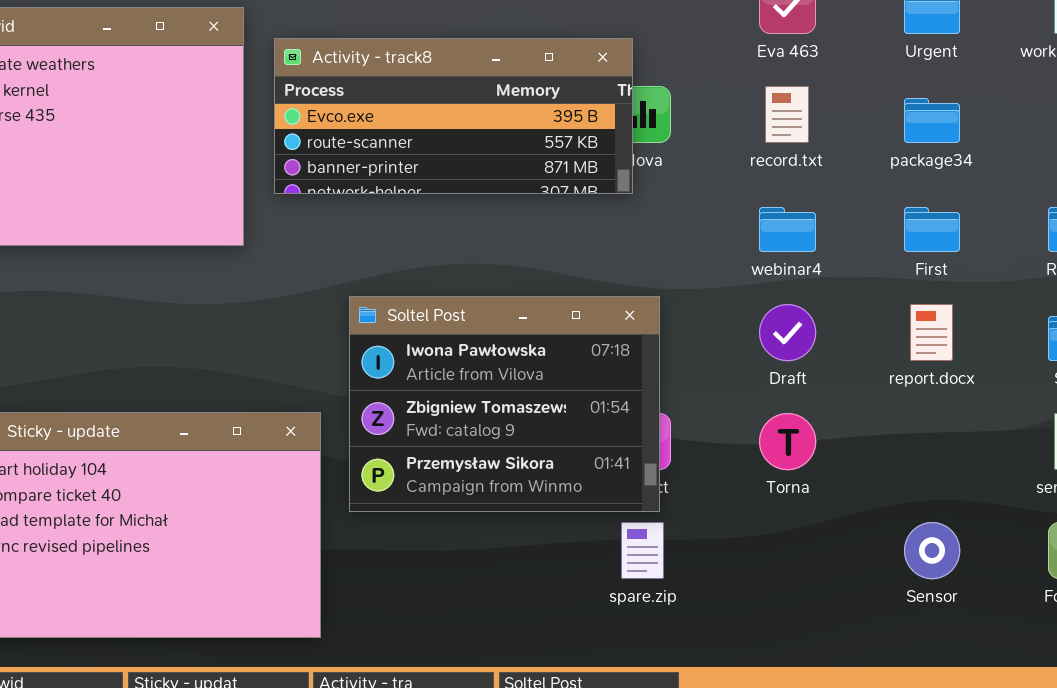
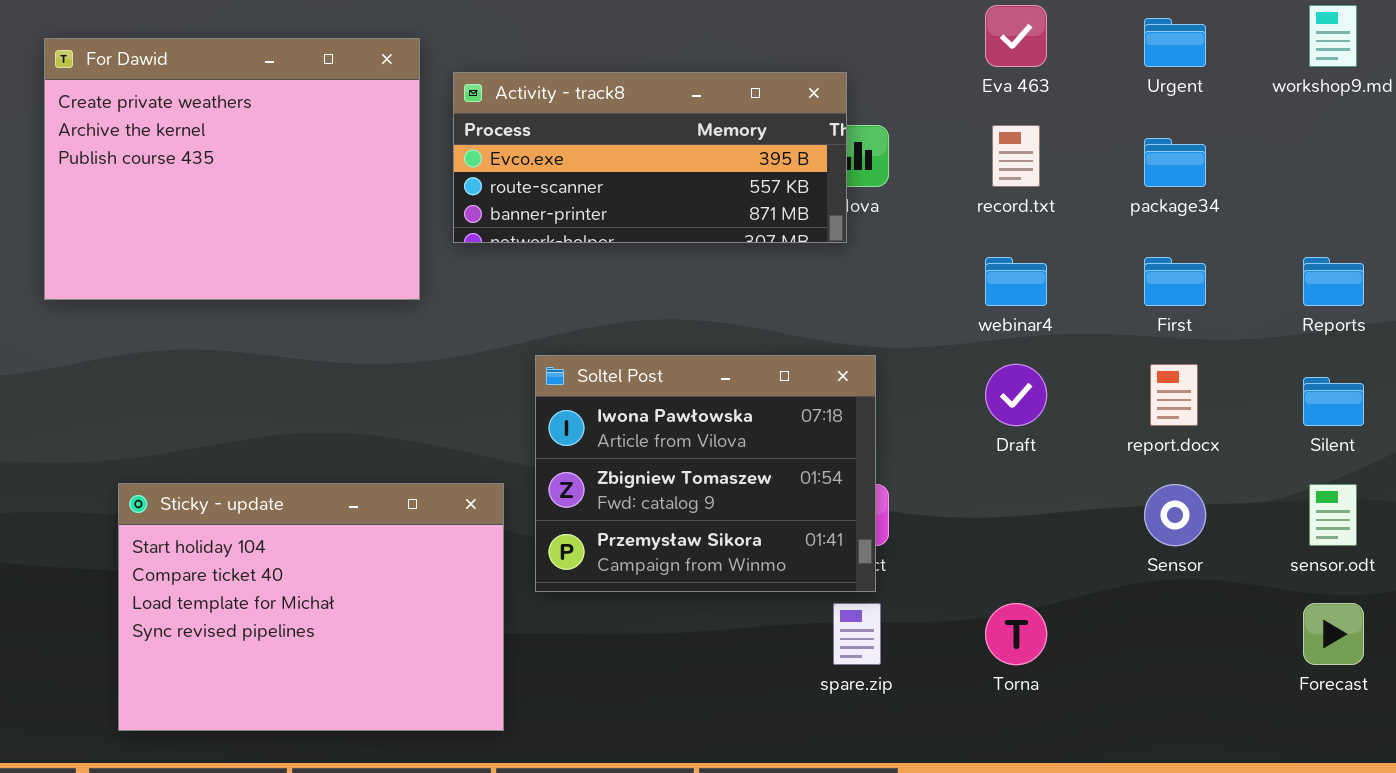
Torna: [759,413,816,470] -> [985,603,1047,665], moved
Sensor: [904,522,960,579] -> [1144,484,1206,546], moved

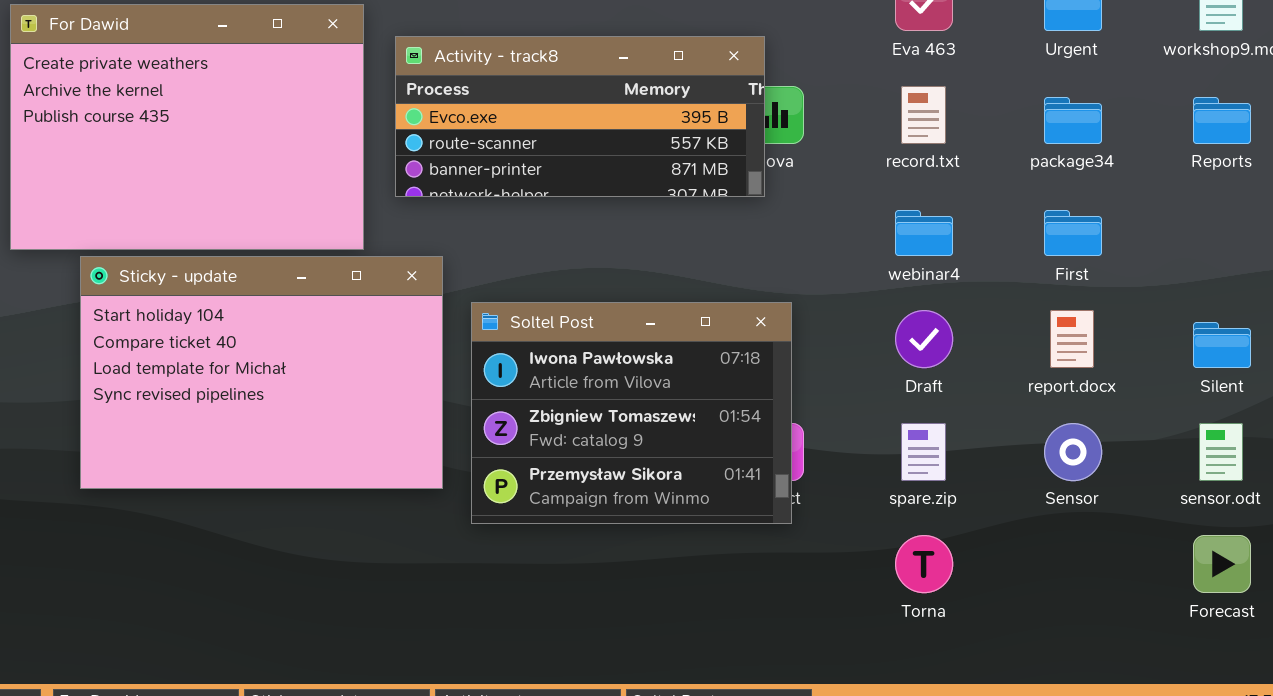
Reports: [1303,257,1364,306] -> [1193,97,1251,144], moved
Sticky - update: [118,483,504,731] -> [80,256,443,489], moved
spare.zip: [833,603,881,665] -> [901,423,946,481], moved

